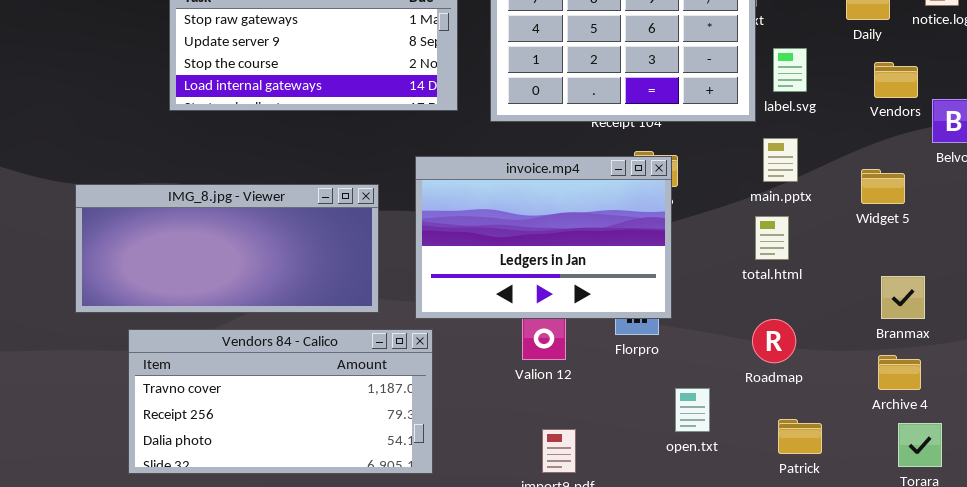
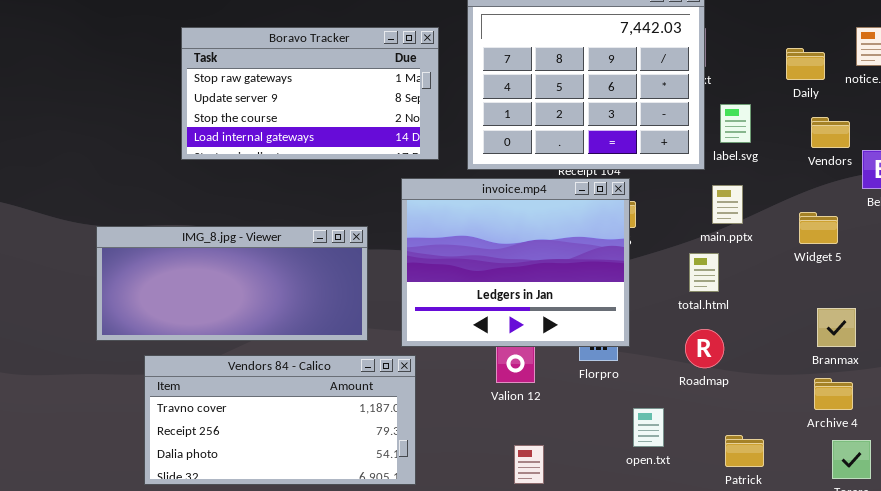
invoice.mp4: [415,156,672,319] -> [401,178,630,347], resized
total.html: [755,216,789,260] -> [689,253,719,292], moved
Roadmap: [752,319,796,363] -> [685,329,724,368], moved

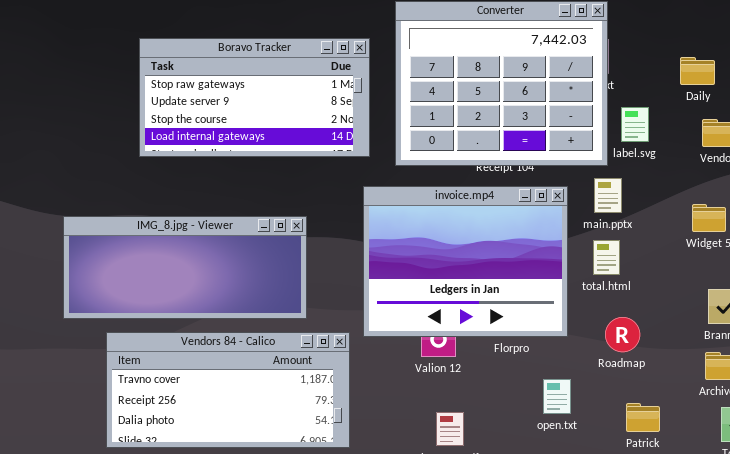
invoice.mp4: [401,178,630,347] -> [363,186,568,337], moved
main.pptx: [712,185,743,224] -> [594,178,622,213], moved
Roadmap: [685,329,724,368] -> [605,317,640,352], moved

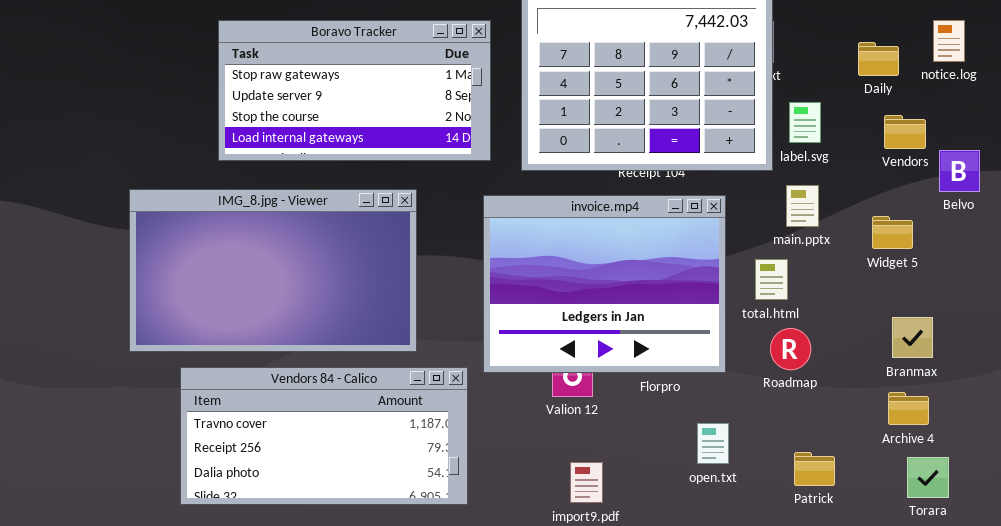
main.pptx: [594,178,622,213] -> [786,185,819,227], moved
IMG_8.jpg - Viewer: [63,216,307,319] -> [129,189,417,352], resized
Roadmap: [605,317,640,352] -> [770,328,811,370], moved

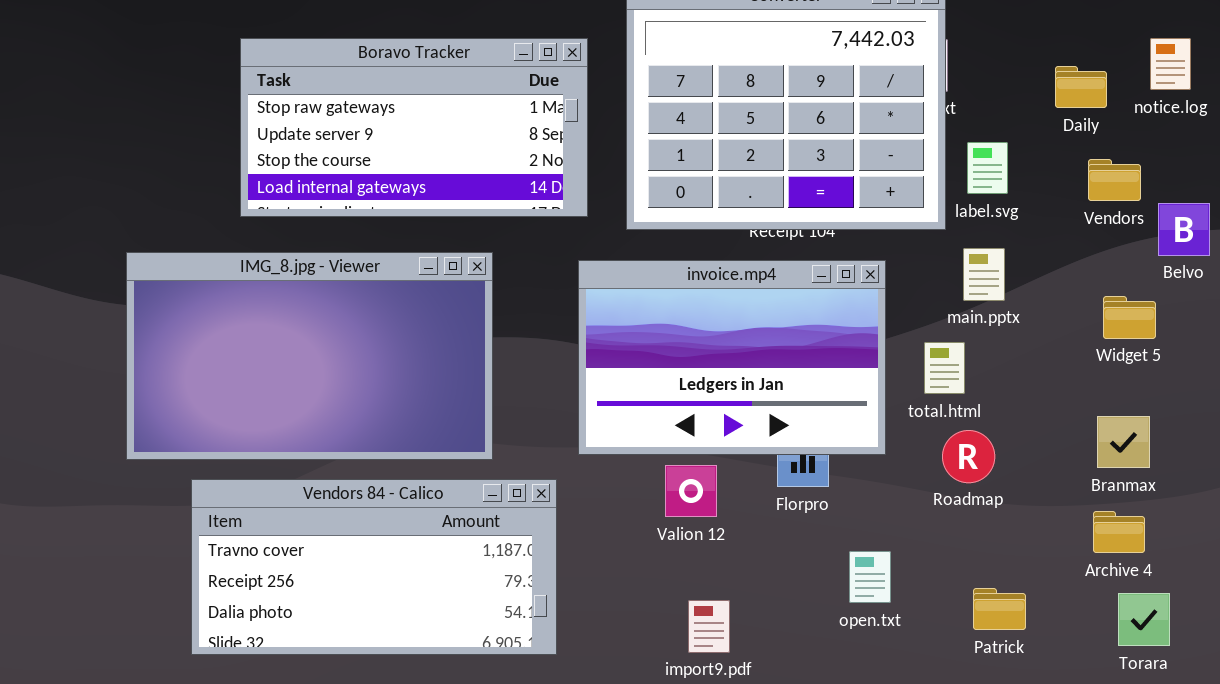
invoice.mp4: [483,195,726,373] -> [578,260,886,455], resized
Widget 5: [872,216,913,249] -> [1103,296,1156,339], moved

